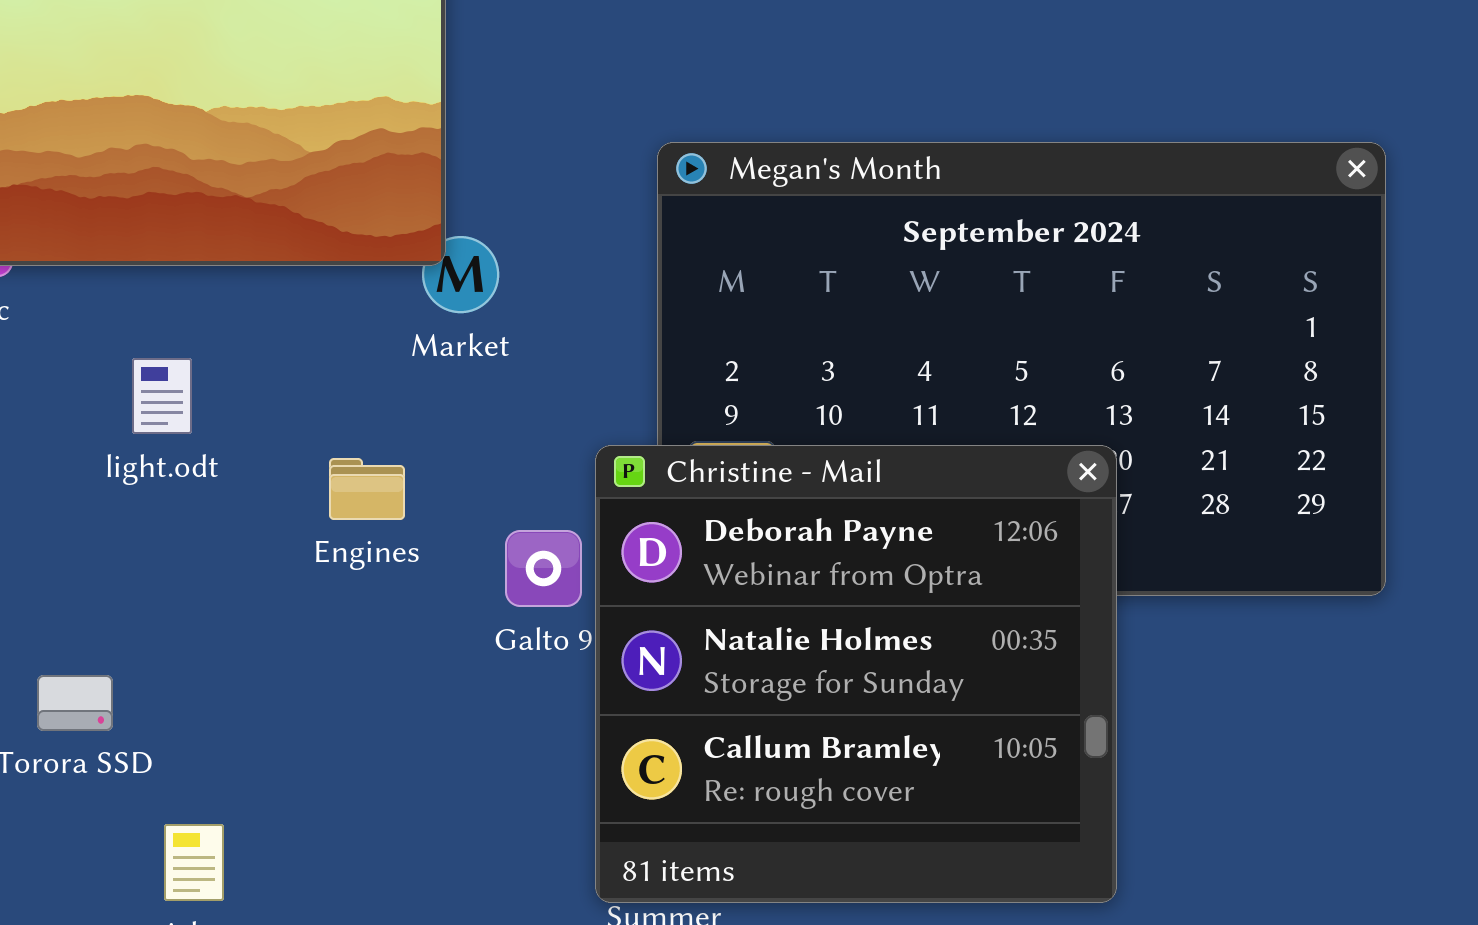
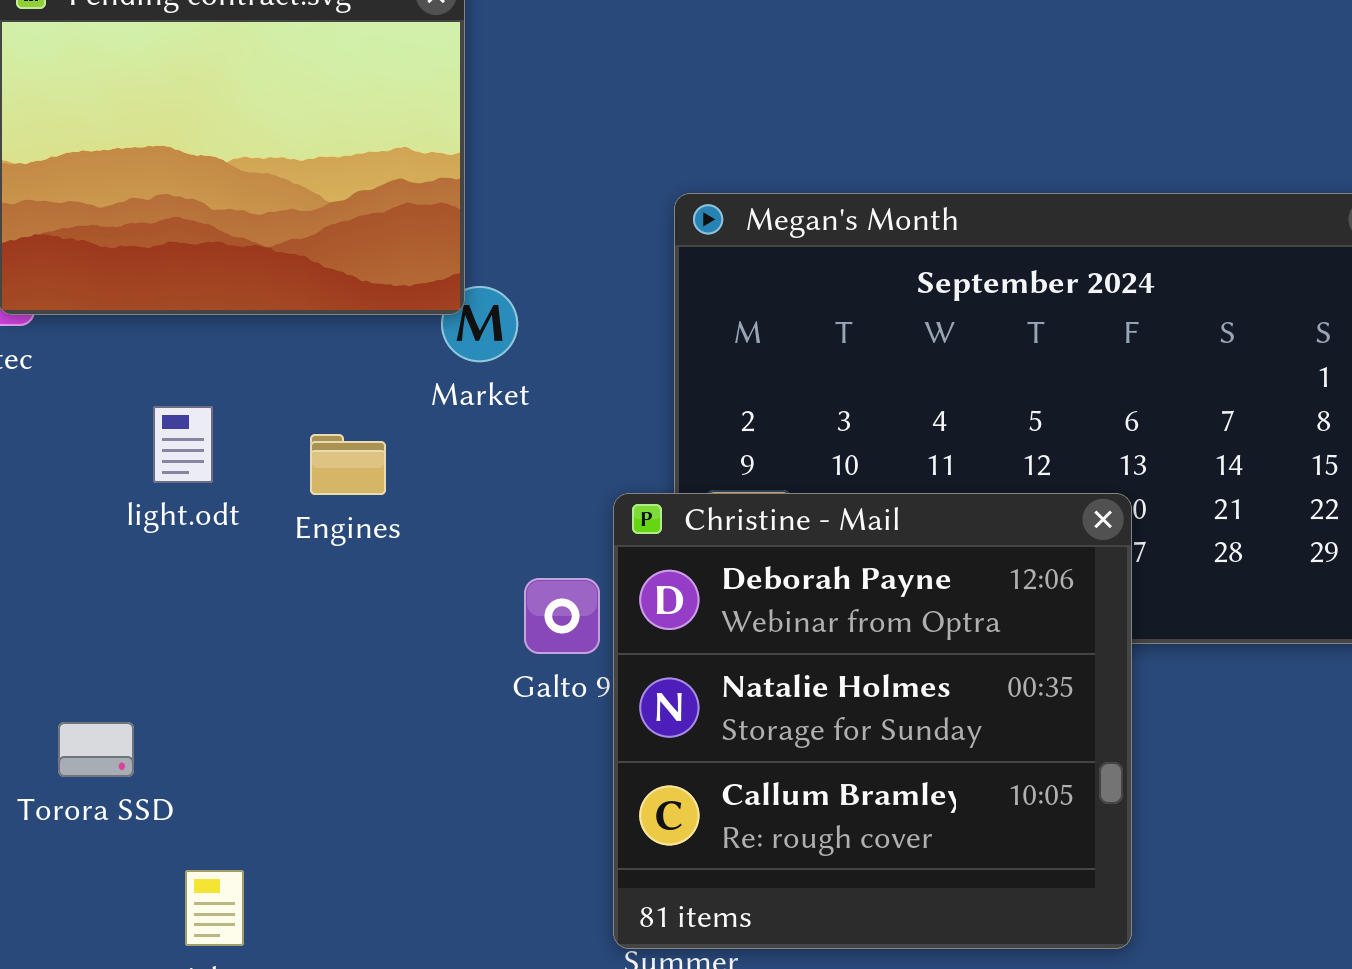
Engines: [329,458,405,520] -> [310,434,386,495], moved

